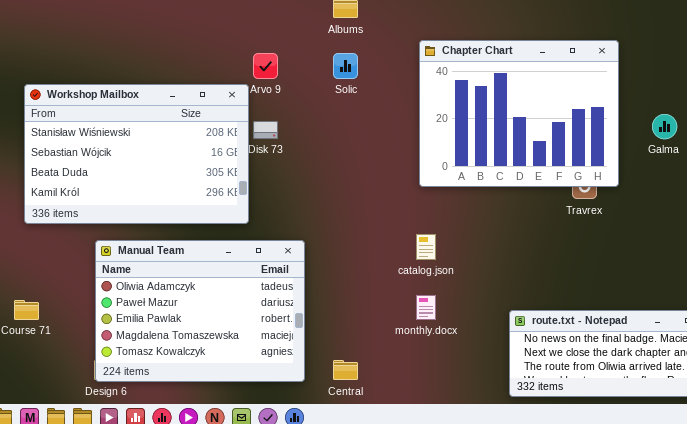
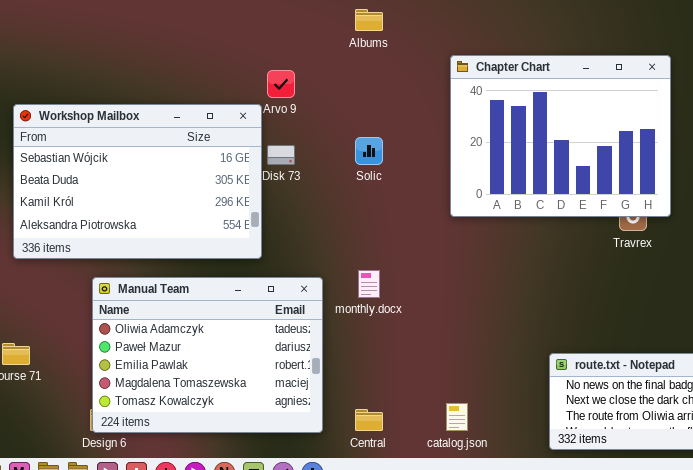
Solic: [333,53,358,79] -> [355,137,383,165], moved
Workshop Mailbox: [24,84,249,224] -> [13,104,262,259], scrolled down 1 row
catalog.json: [416,234,436,260] -> [446,403,468,431], moved
monthly.docx: [416,295,436,320] -> [358,270,380,298], moved

